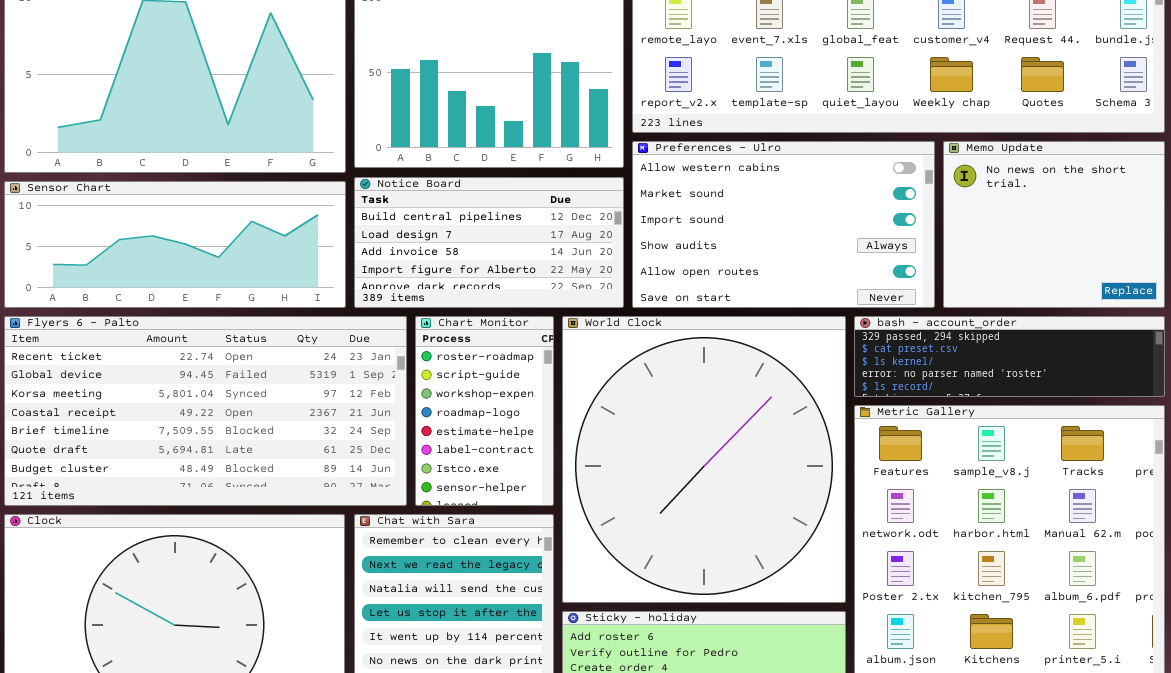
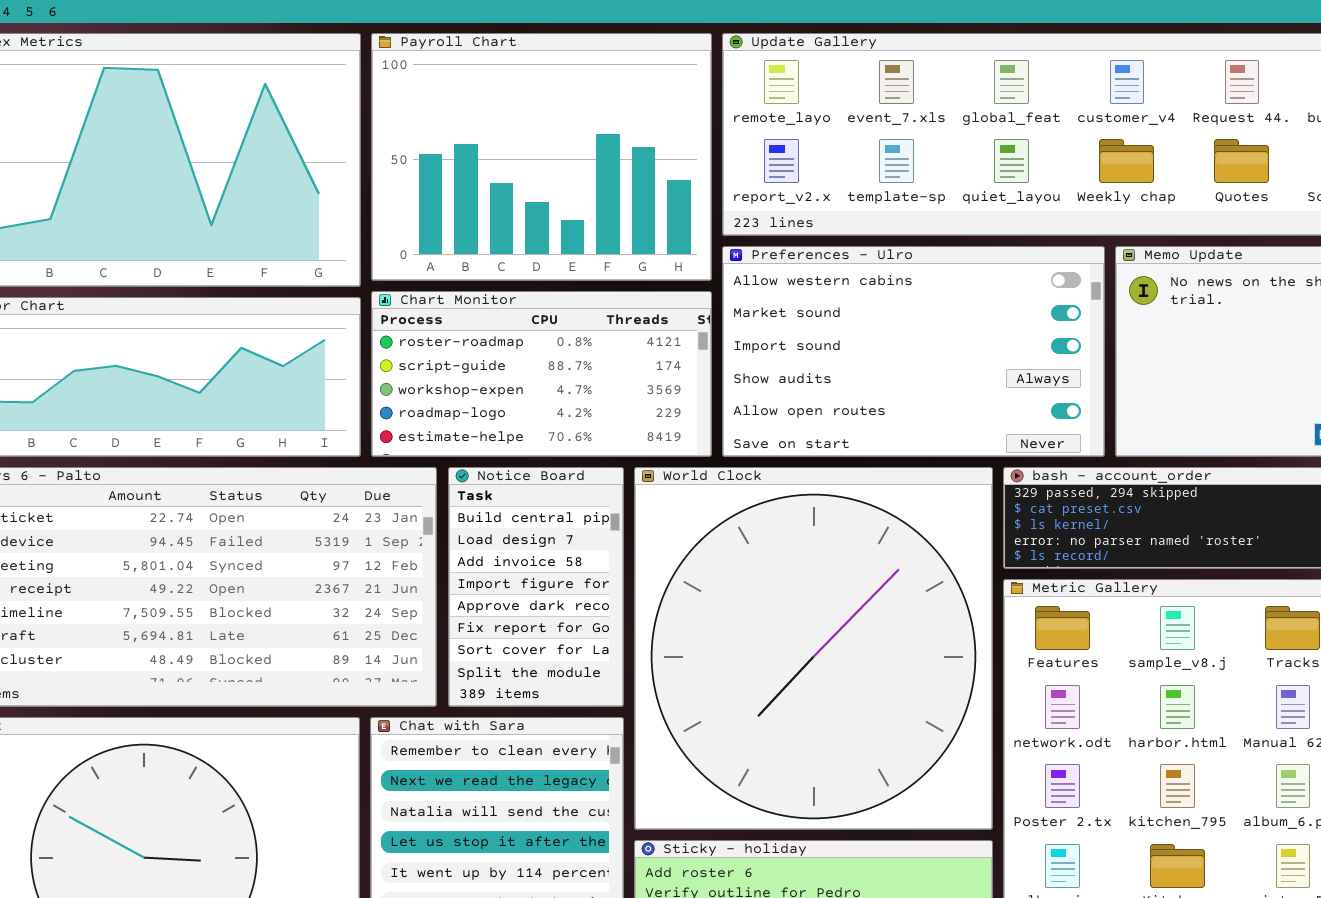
Notice Board: [354,177,624,308] -> [448,467,624,707], moved, resized
Chart Monitor: [415,316,554,506] -> [371,291,712,457], moved, resized

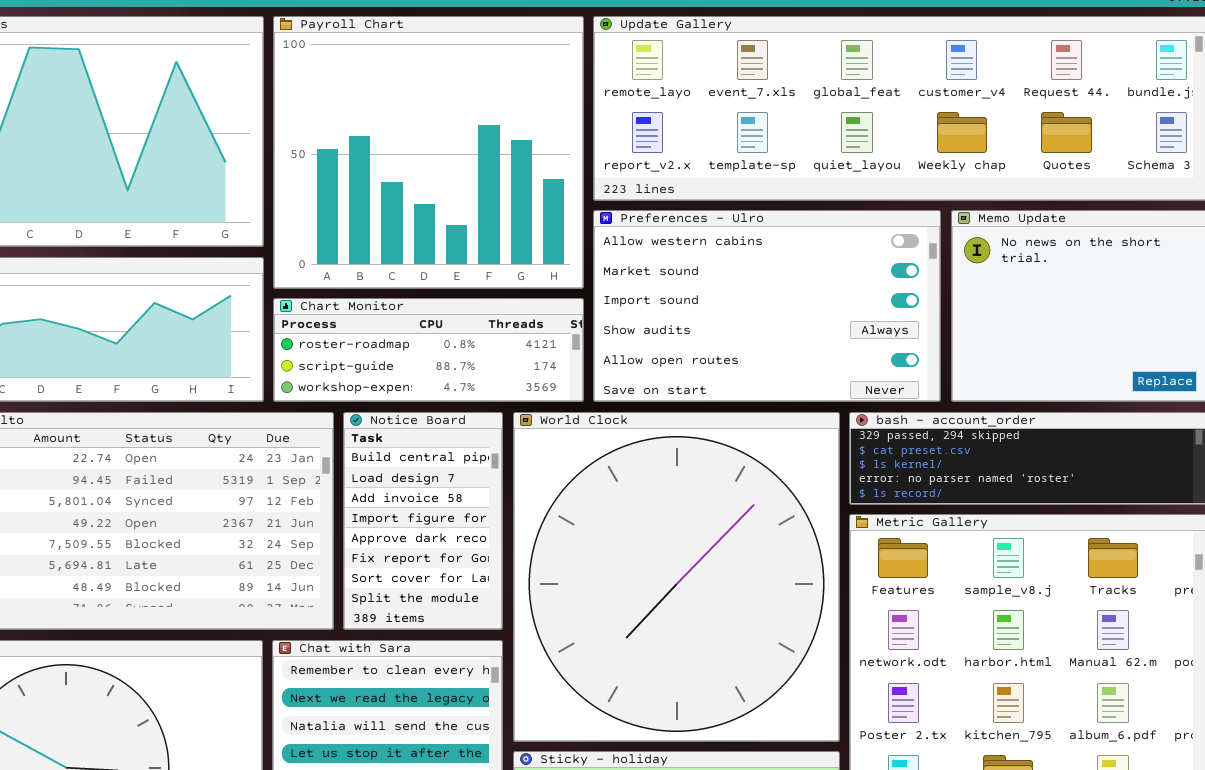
Payroll Chart: [371,33,712,281] -> [273,16,584,289], resized
Chart Monitor: [371,291,712,457] -> [273,298,584,402], resized

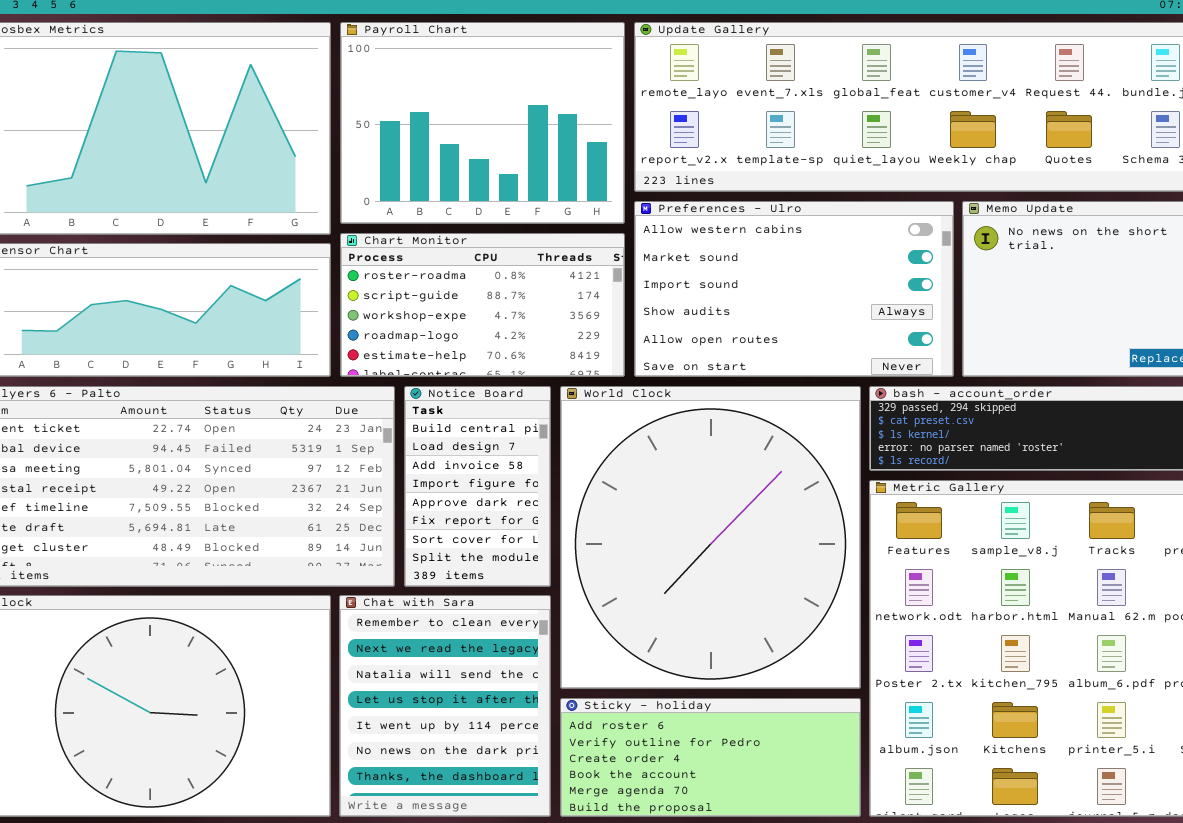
Payroll Chart: [273,16,584,289] -> [340,22,625,224], resized
Chart Monitor: [273,298,584,402] -> [340,233,625,377], resized

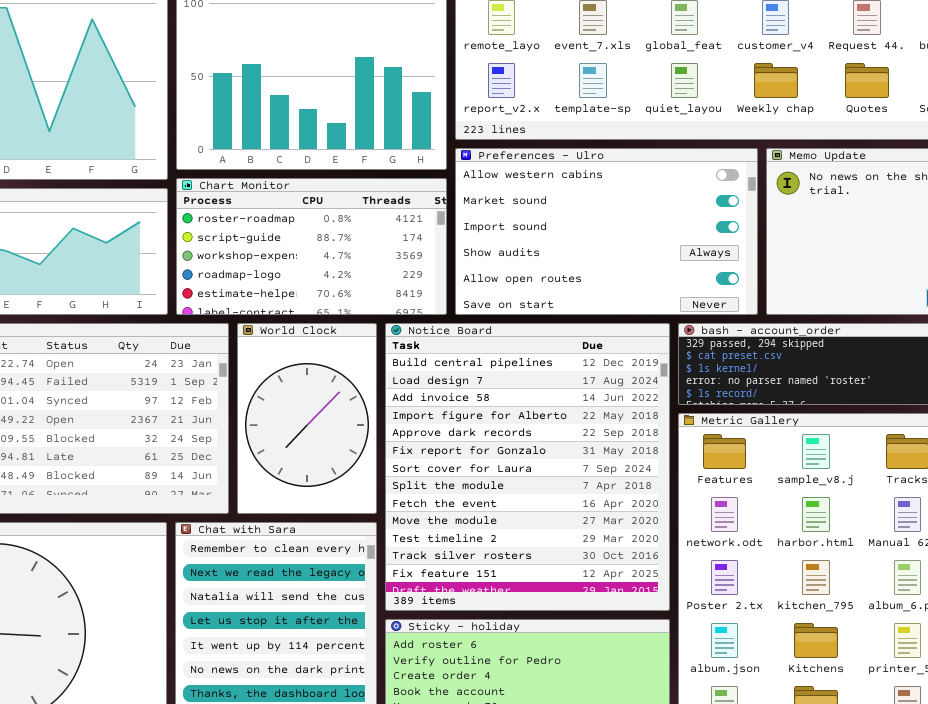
Notice Board: [404,386,551,587] -> [385,323,670,611], moved, resized
World Clock: [560,386,861,689] -> [237,323,377,514], moved, resized

